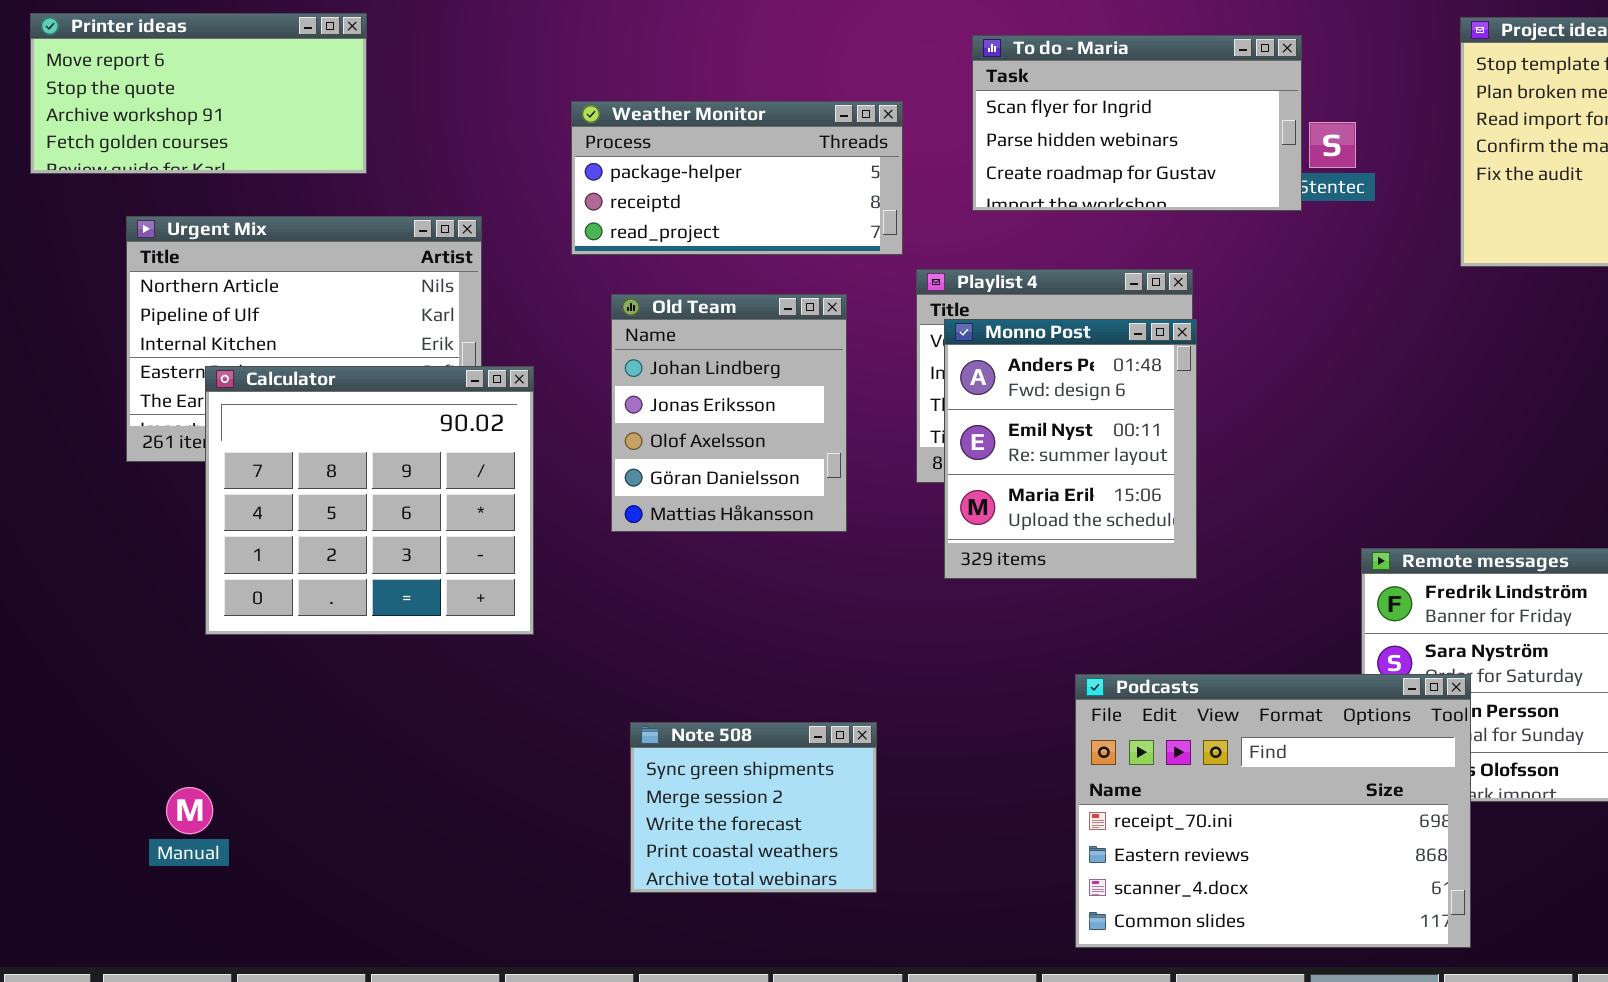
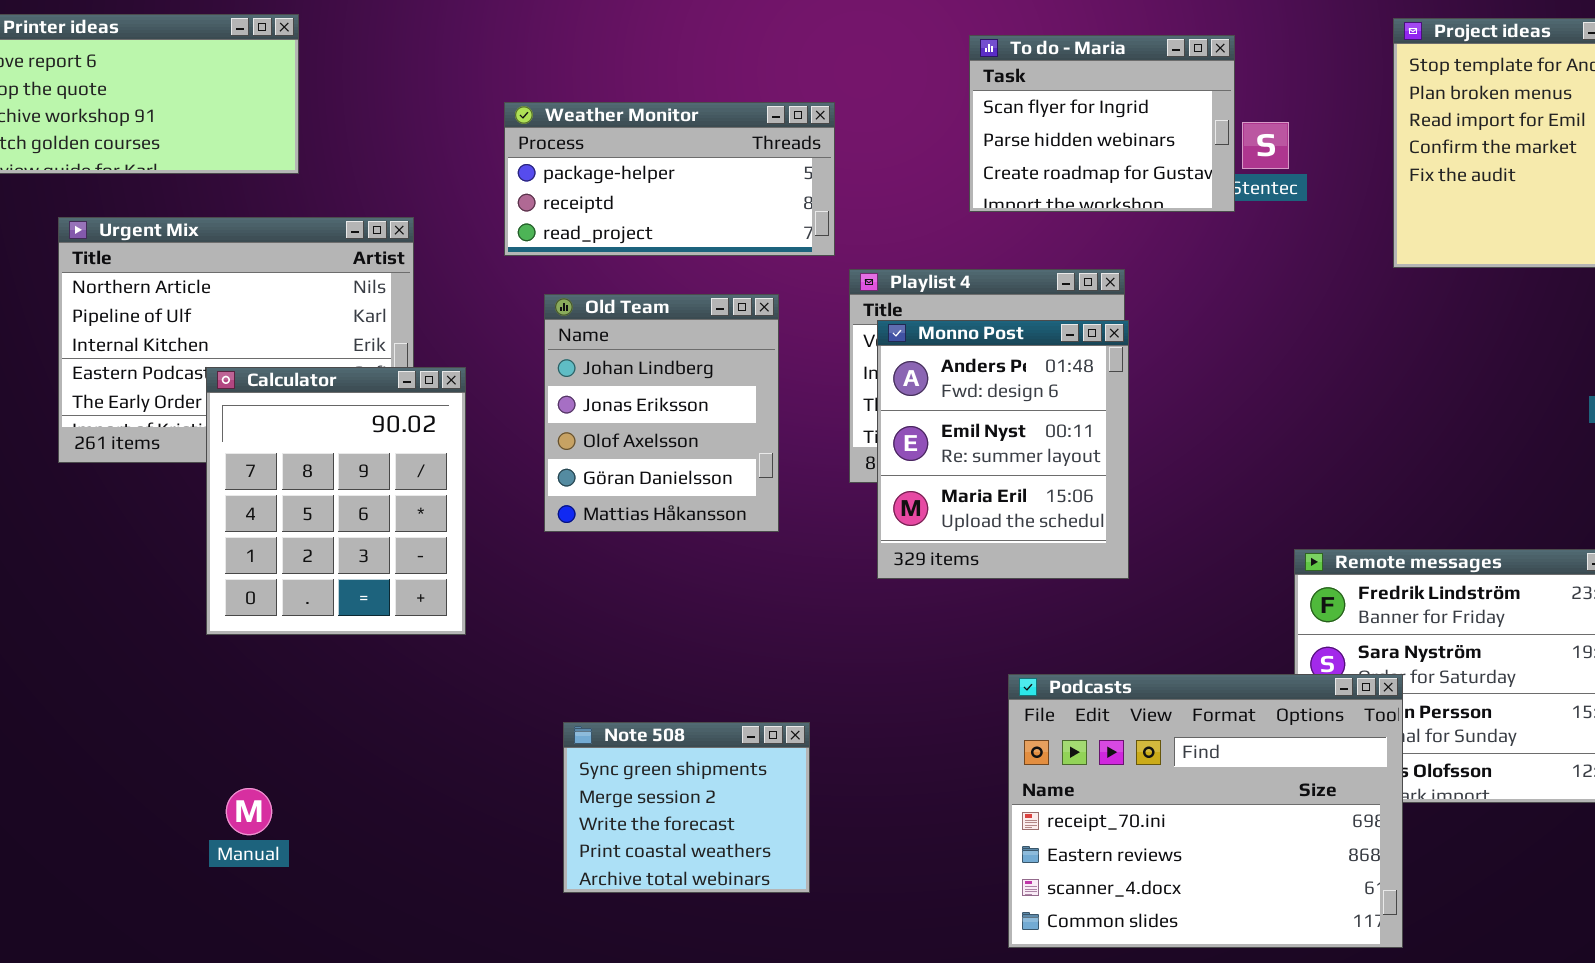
To do - Maria: [972,35,1302,211] -> [969,35,1235,212], resized
Calculator: [205,366,534,635] -> [206,367,466,635], resized
Manual: [166,787,213,834] -> [226,788,272,835], moved

